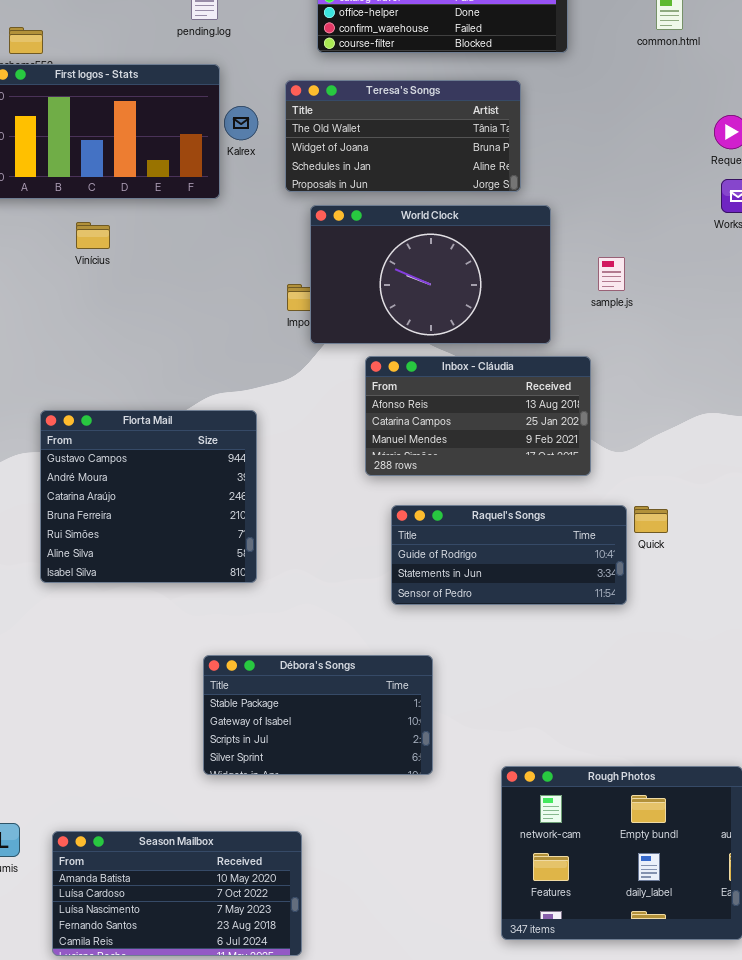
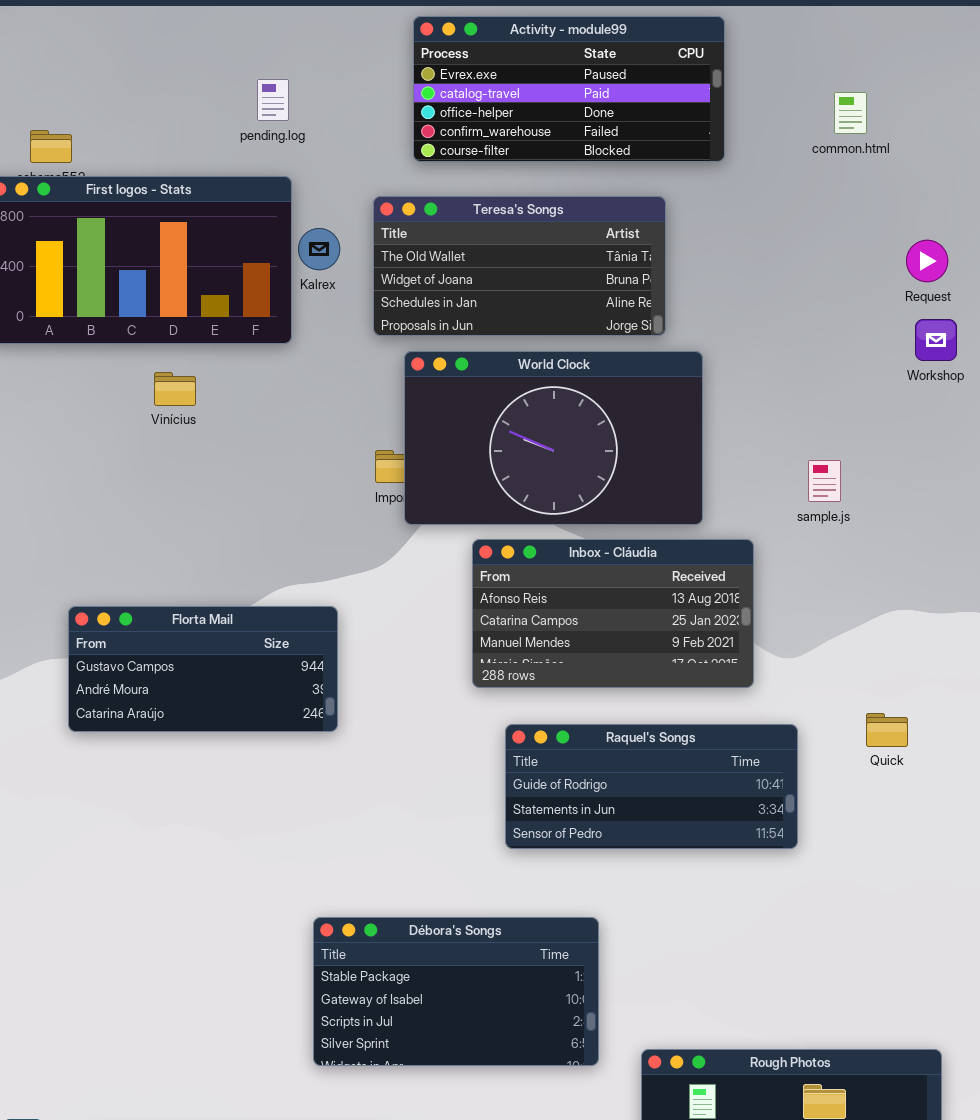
Vinícius: [76,222,110,249] -> [154,372,196,406], moved
sample.js: [598,257,625,291] -> [808,460,841,502], moved
Florta Mail: [40,410,257,583] -> [68,606,338,732], resized
Quick: [634,506,668,533] -> [866,713,908,747], moved
Débora's Songs: [203,655,433,775] -> [313,917,599,1066], moved

